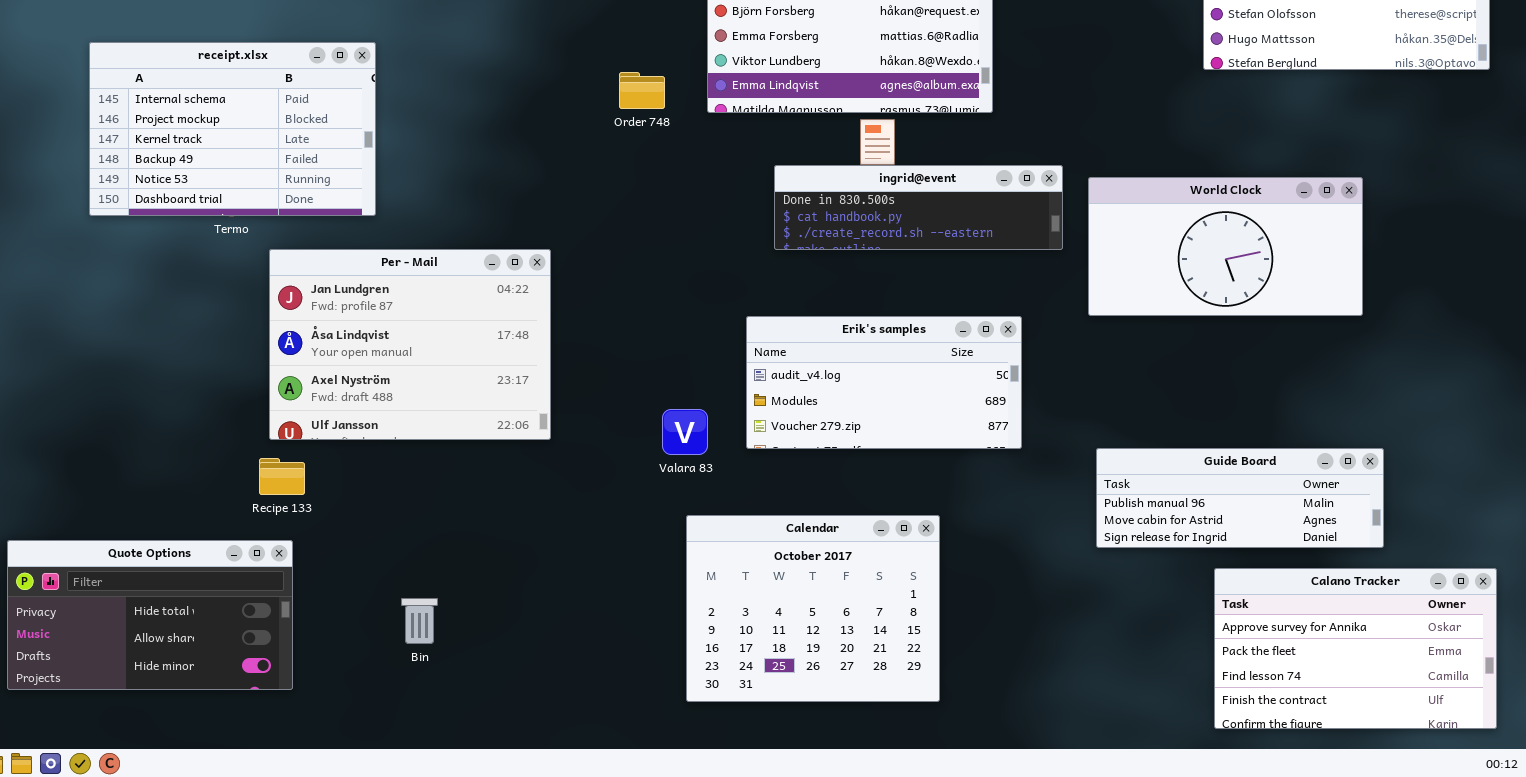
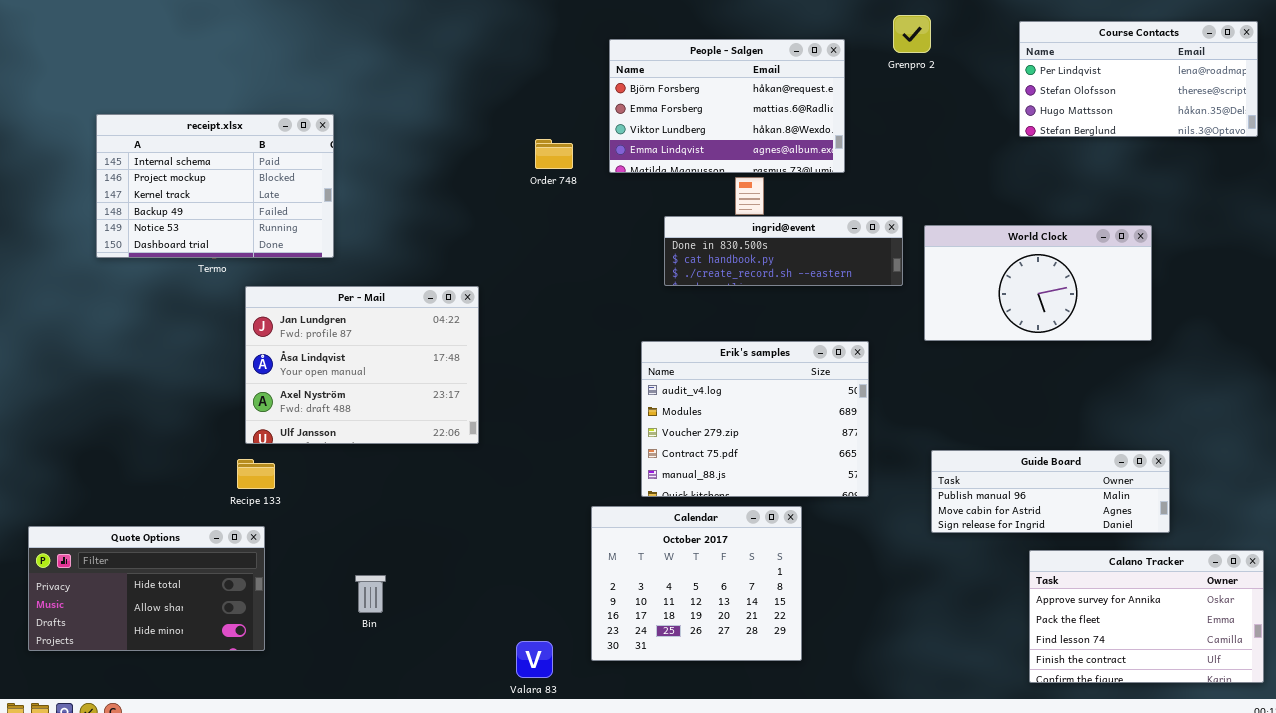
Erik's samples: [746,316,1022,449] -> [641,341,869,497], resized
Valara 83: [662,409,708,455] -> [516,641,553,678], moved

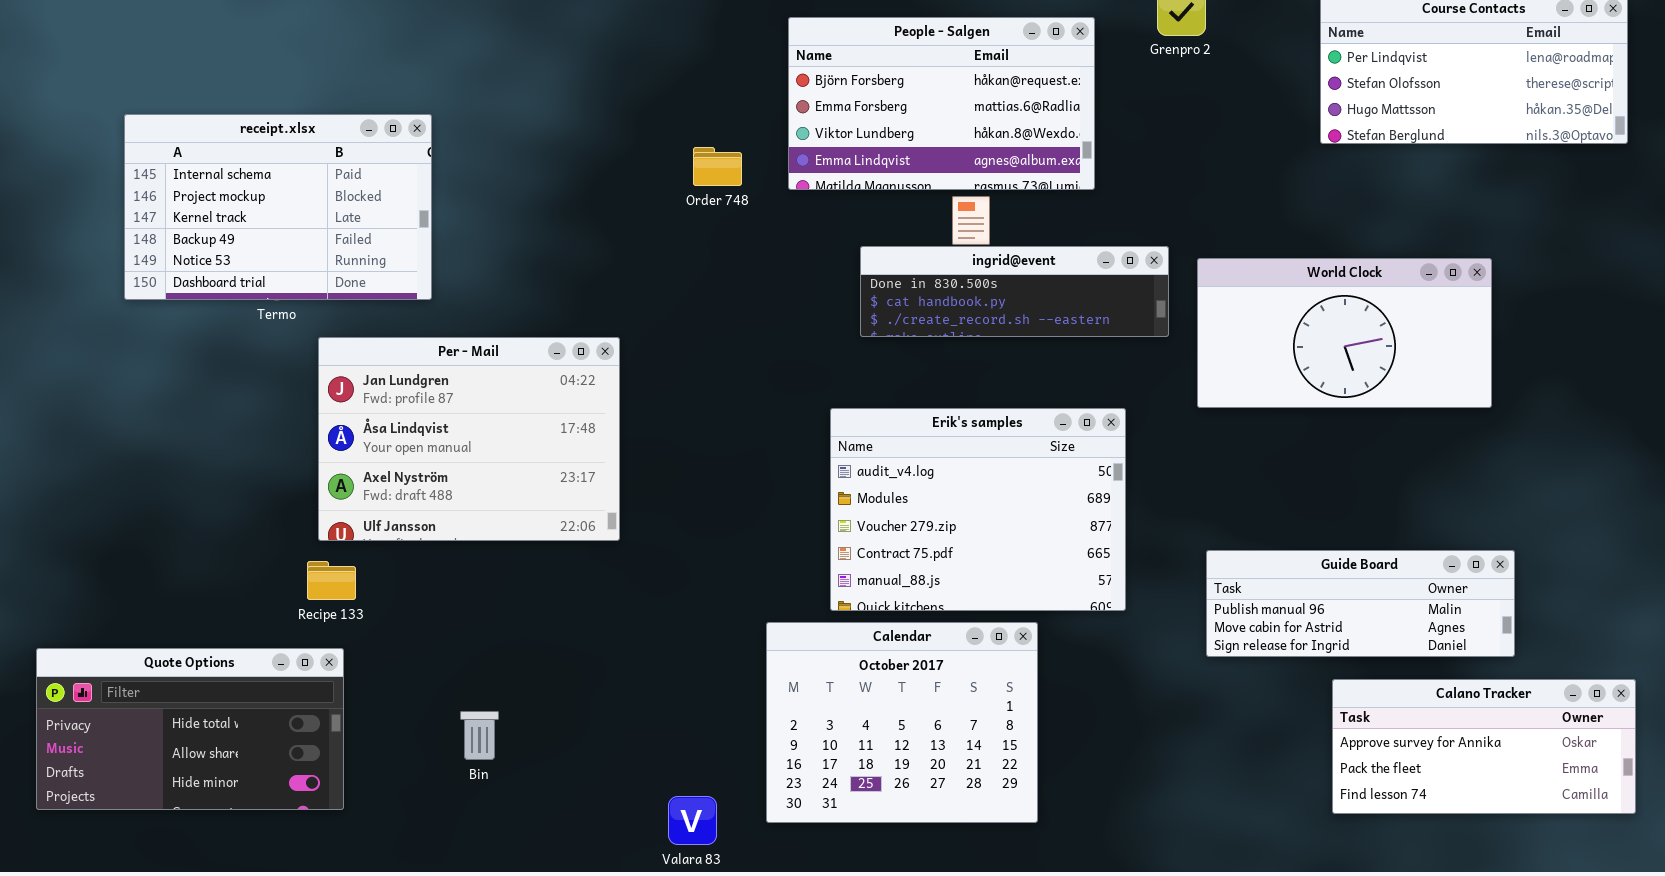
Calano Tracker: [1029,550,1264,683] -> [1332,679,1636,814], resized

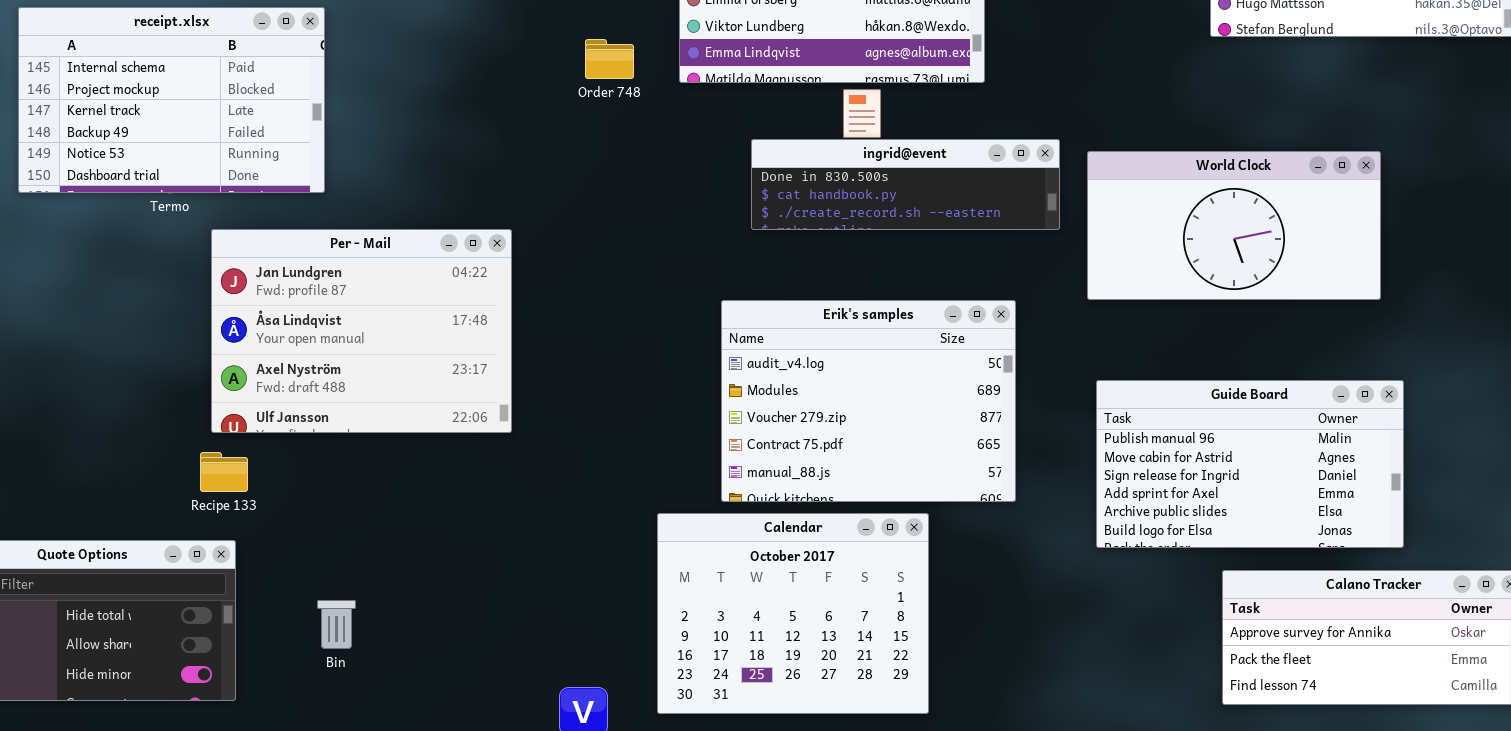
Guide Board: [1206,550,1515,657] -> [1096,380,1404,548], resized
Bin: [460,711,499,760] -> [317,600,356,649], moved

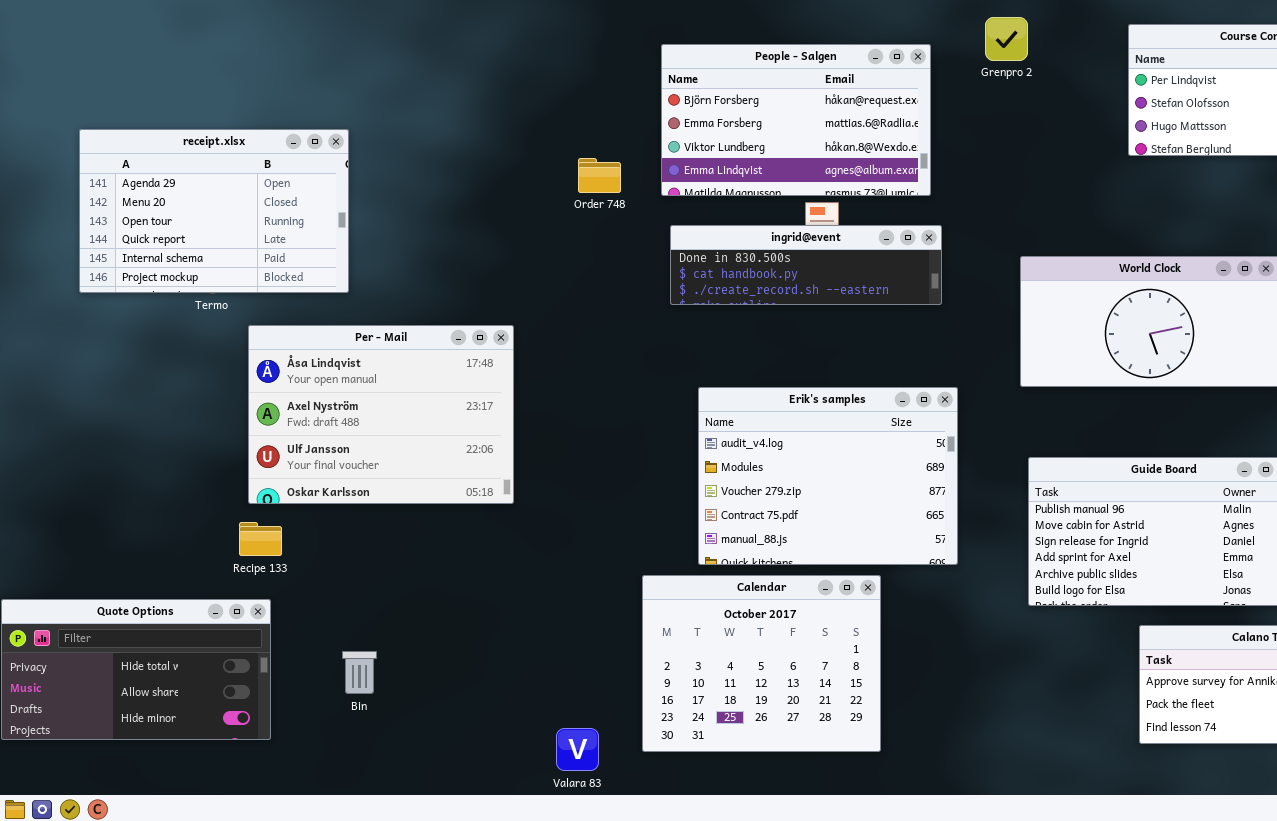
receipt.xlsx: [18,7,325,193] -> [79,129,349,293], scrolled up 4 rows
ingrid@event: [751,139,1060,230] -> [670,225,942,305], moved
Per - Mail: [211,229,512,433] -> [248,325,514,504], scrolled down 1 row

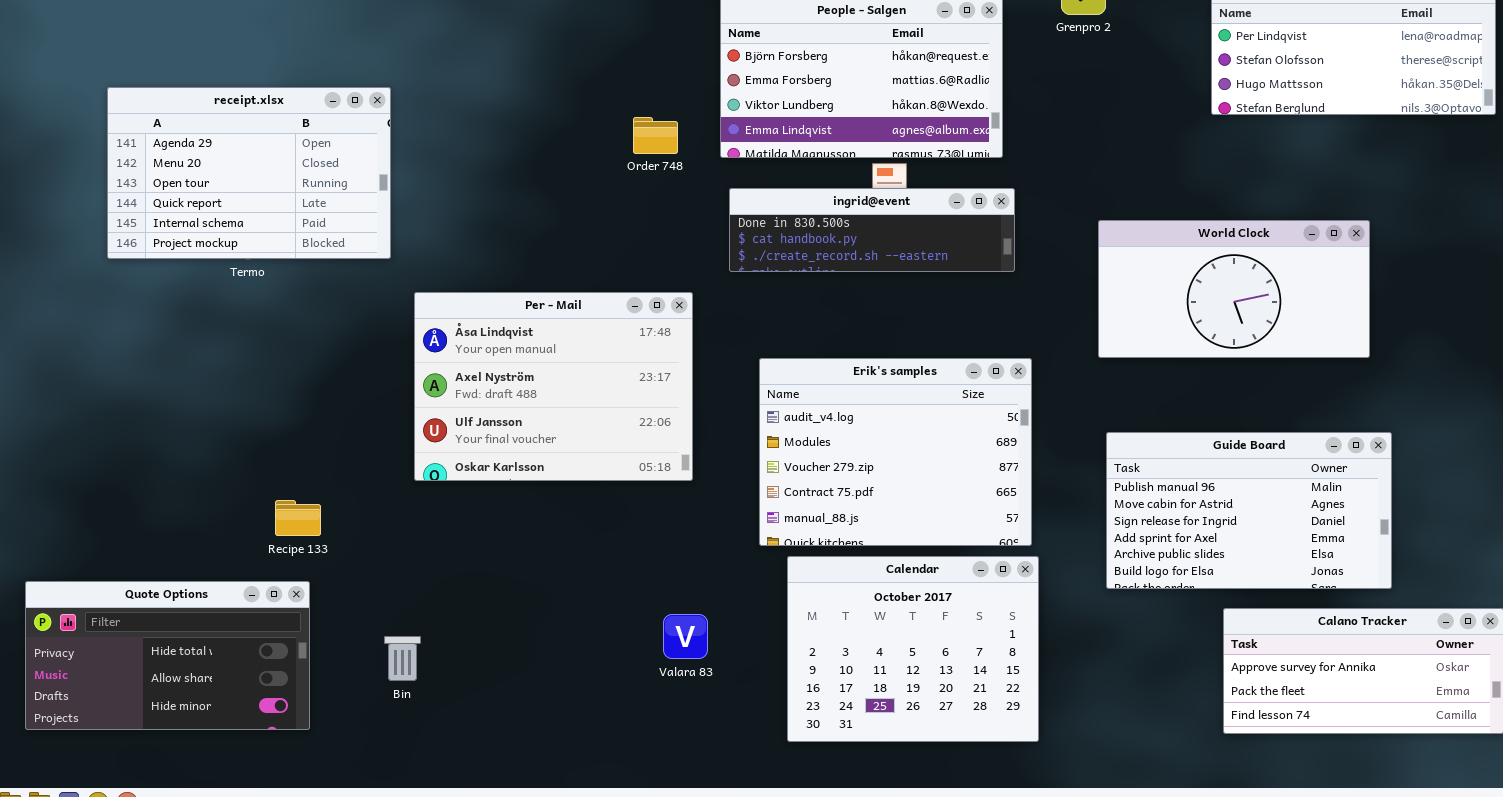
Per - Mail: [248,325,514,504] -> [414,292,693,481], moved
Calendar: [642,575,881,752] -> [787,556,1039,742], moved
Valara 83: [556,728,599,771] -> [663,614,708,659], moved

